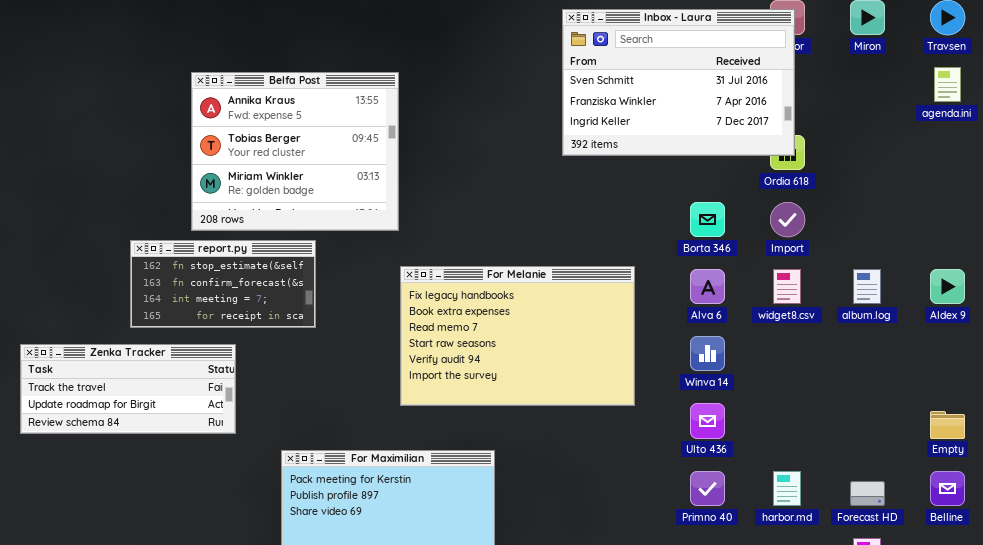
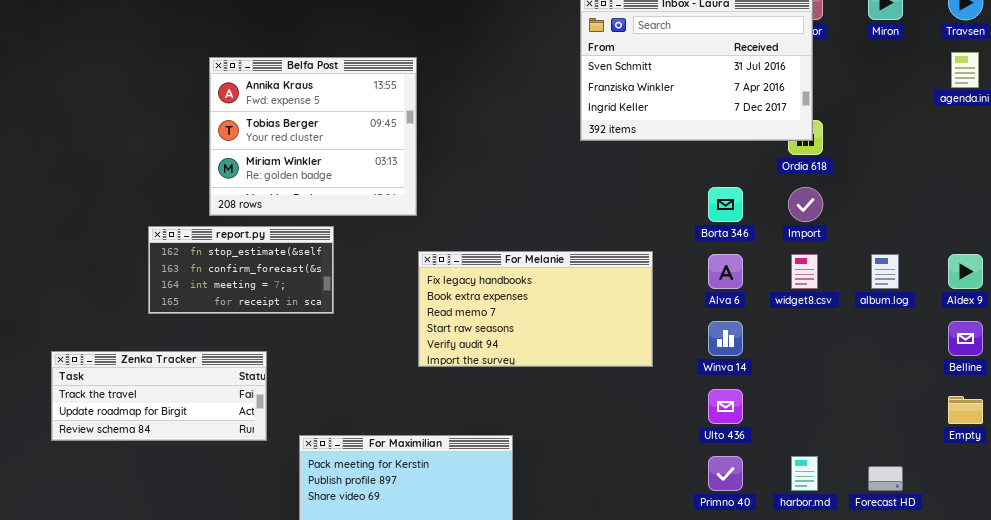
For Melanie: [400,266,635,406] -> [418,251,653,367], resized
Zenka Tracker: [20,344,236,434] -> [51,351,267,441], moved
Belline: [930,471,965,506] -> [948,321,983,356], moved

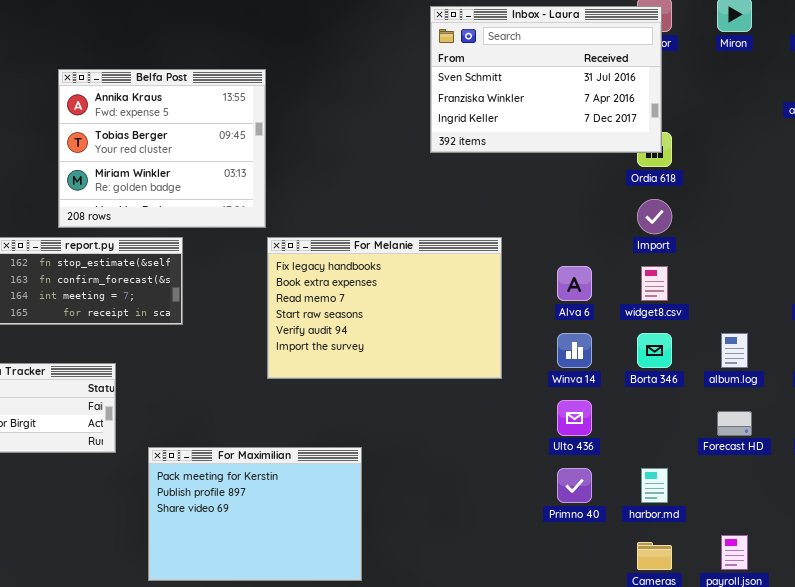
Borta 346: [708,187,743,222] -> [637,333,672,368], moved
For Melanie: [418,251,653,367] -> [267,237,502,379], resized
album.log: [871,254,899,289] -> [721,333,748,368], moved
Forecast HD: [868,466,903,491] -> [717,411,752,436], moved

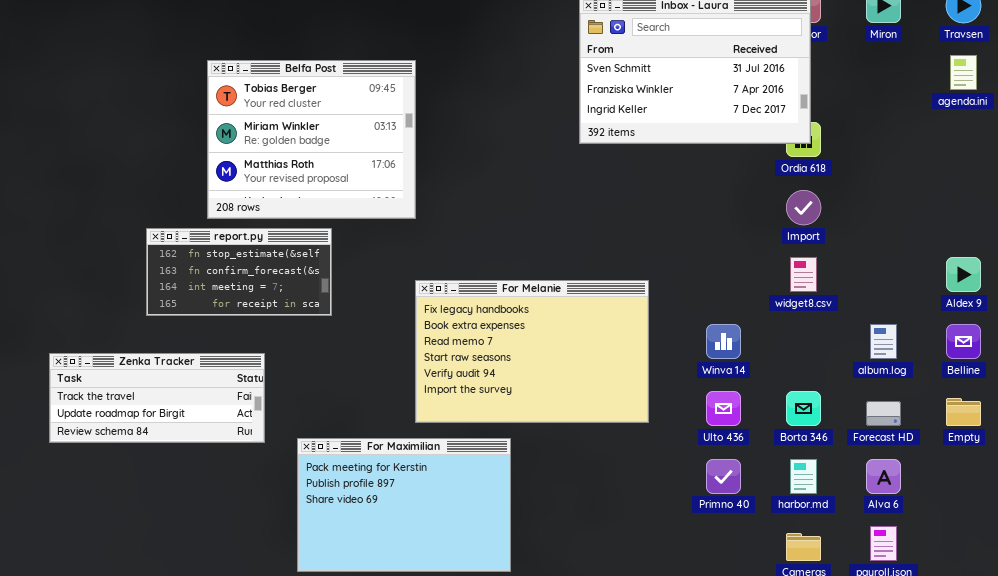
Belfa Post: [58,69,266,228] -> [207,60,416,219], scrolled down 1 row
For Melanie: [267,237,502,379] -> [415,280,649,423], moved
Alva 6: [557,266,592,301] -> [866,459,901,494], moved
Borta 346: [637,333,672,368] -> [786,391,821,426], moved

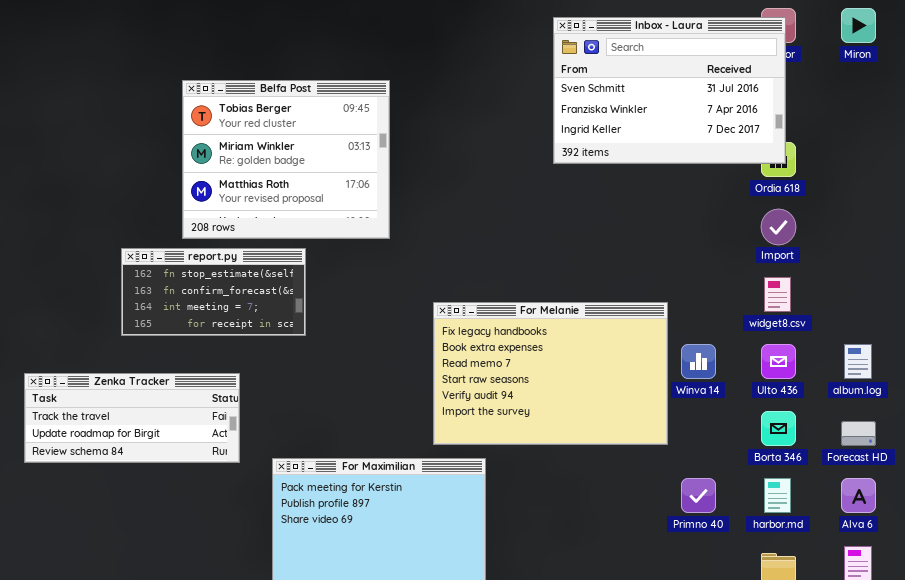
For Melanie: [415,280,649,423] -> [433,302,668,445], moved
Ulto 436: [706,391,741,426] -> [761,344,796,379], moved

